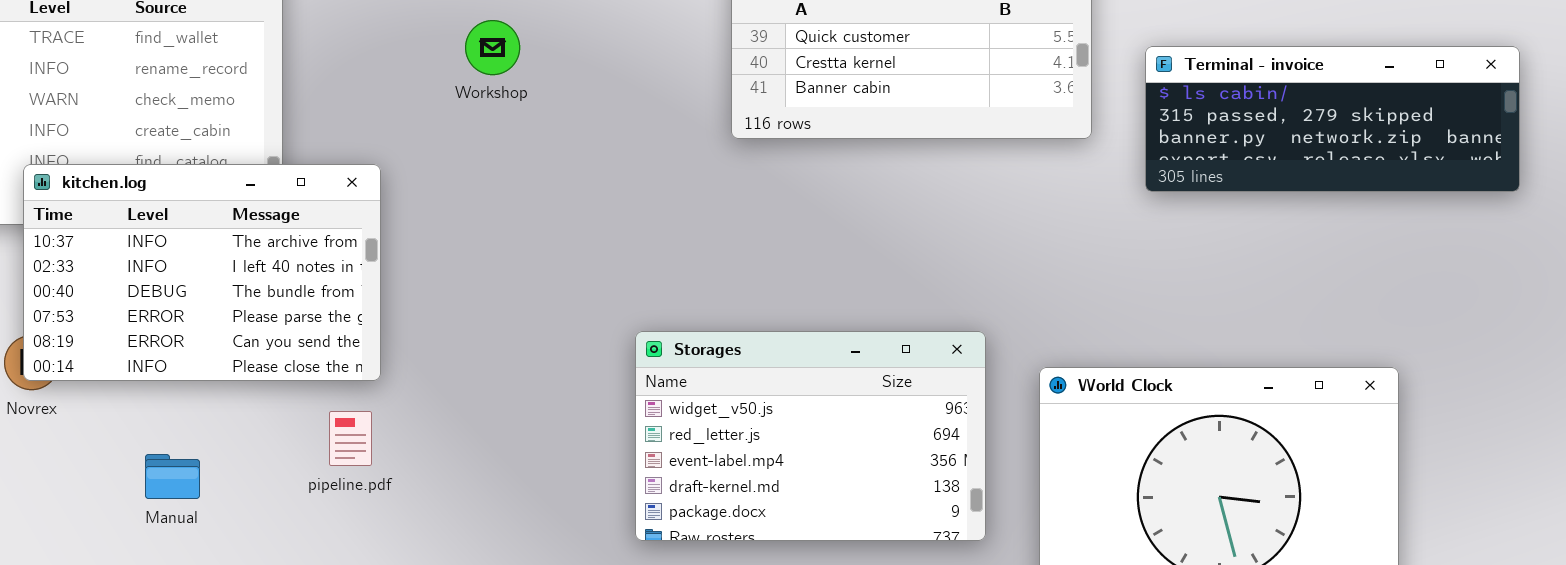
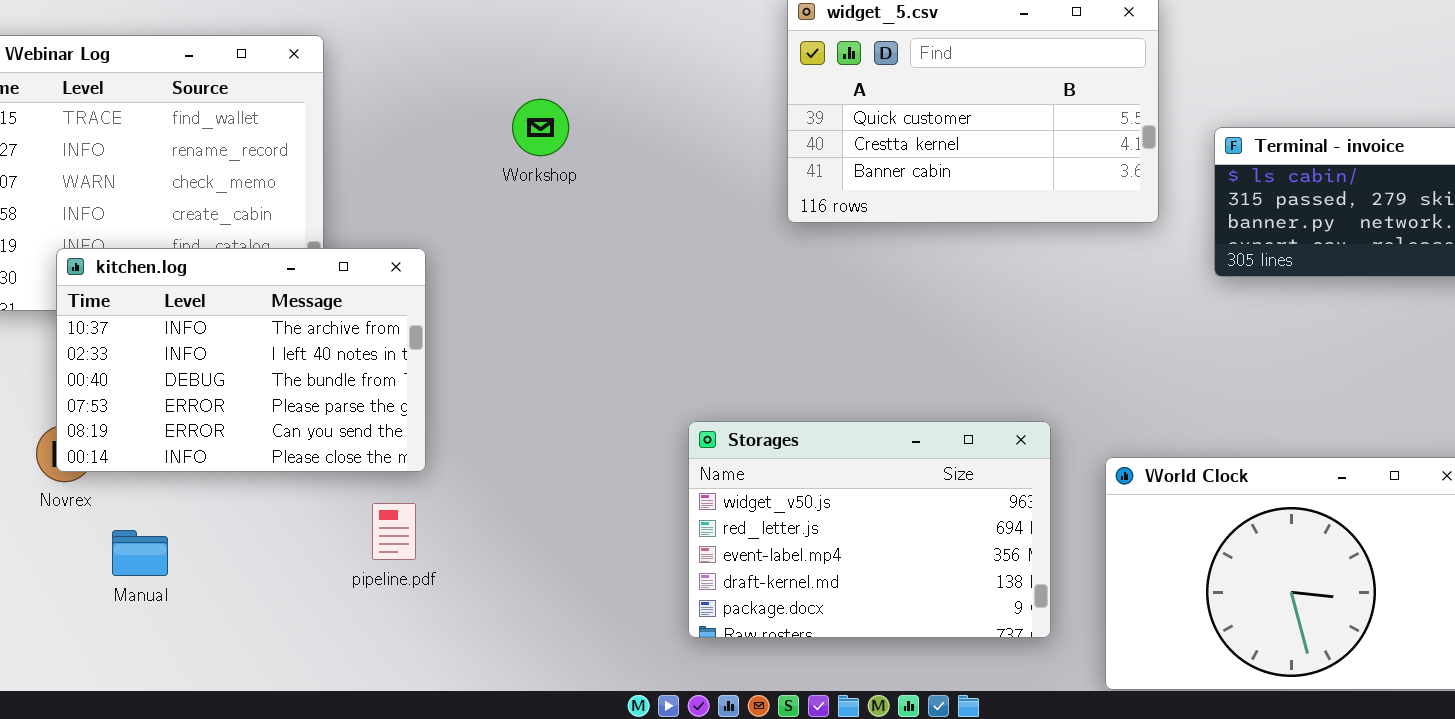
Manual: [145,454,200,499] -> [112,530,168,576], moved

